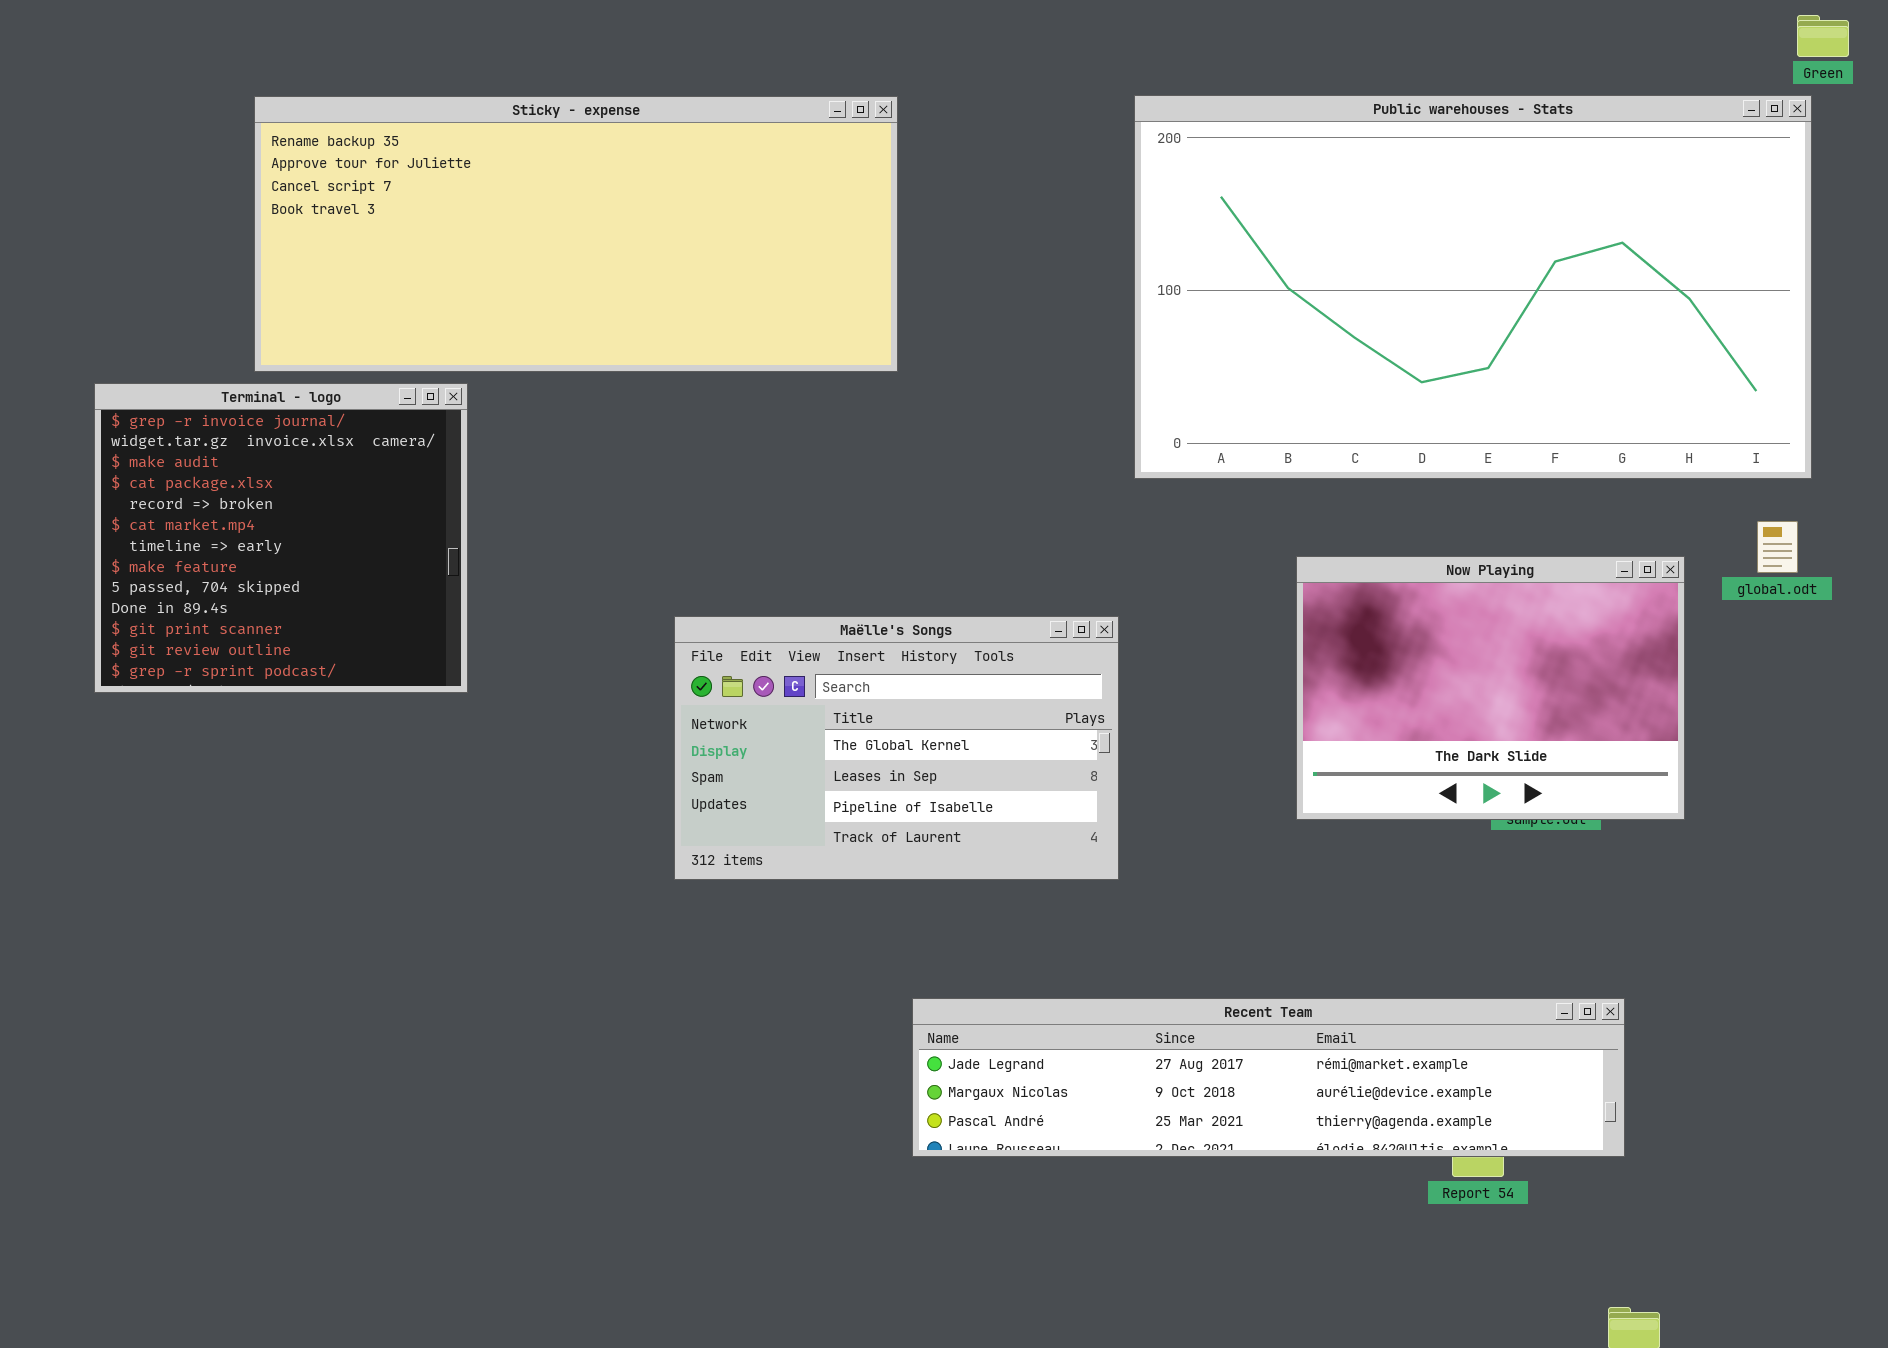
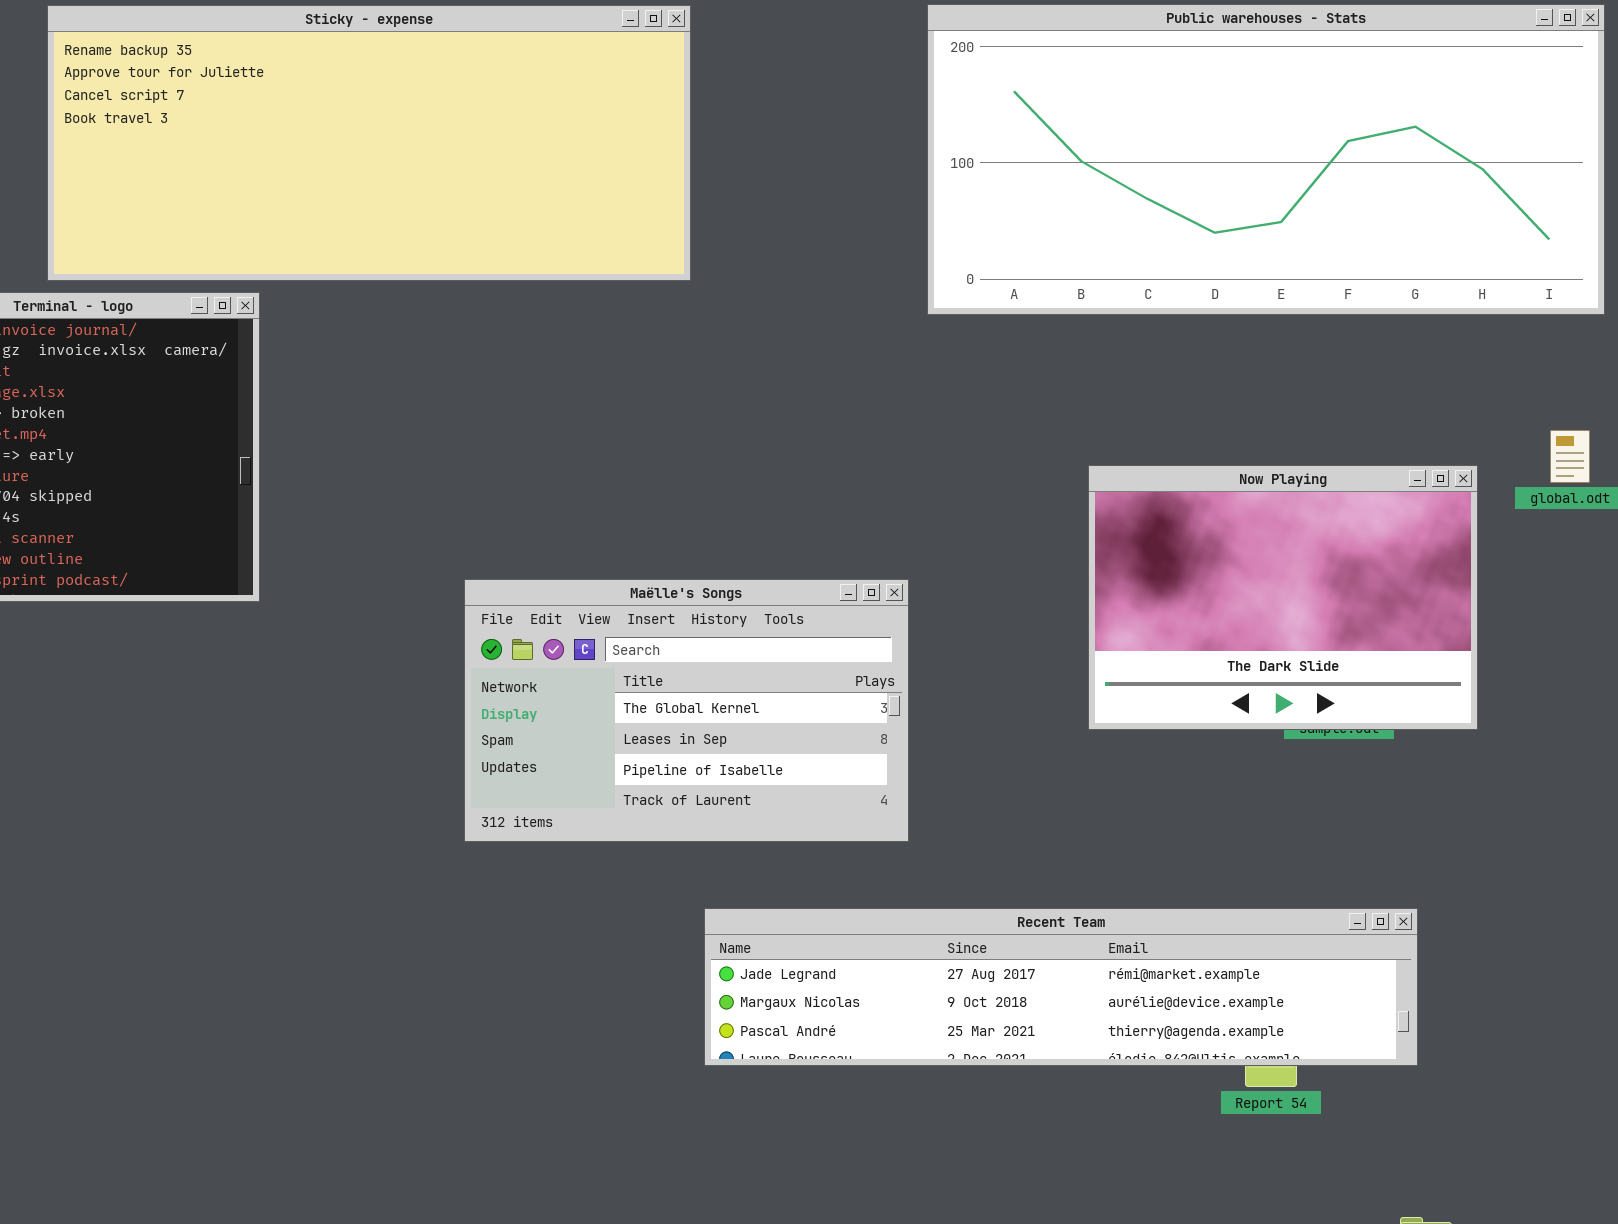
Public warehouses - Stats: [1134,95,1812,479] -> [927,4,1605,315], resized
Maëlle's Songs: [674,616,1119,880] -> [464,579,909,842], moved

